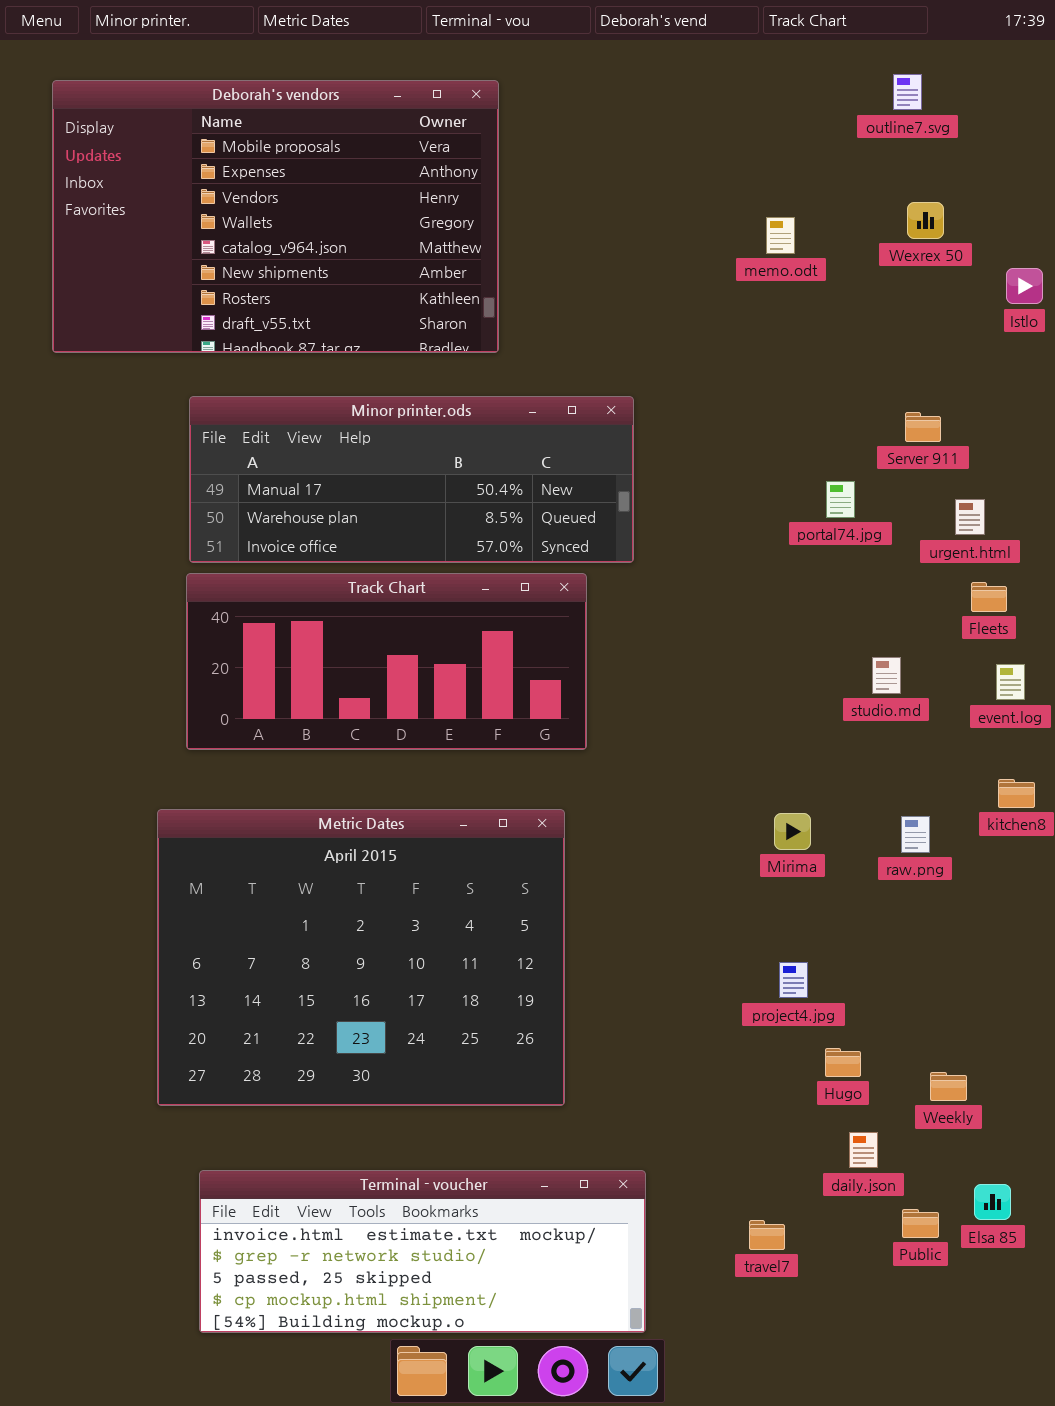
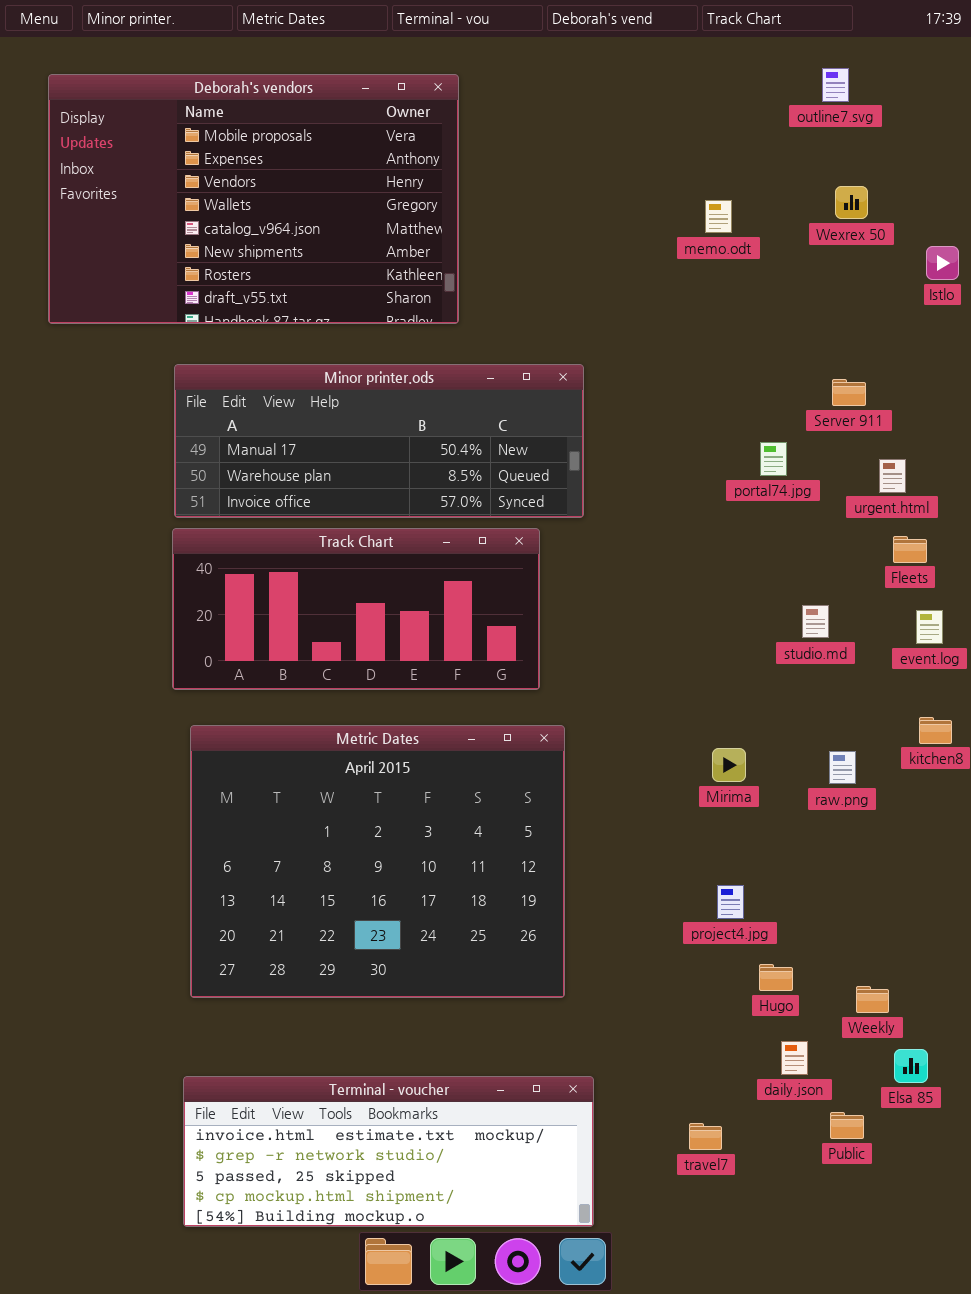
Metric Dates: [157,809,565,1106] -> [190,725,565,998], moved
Elsa 85: [974,1184,1011,1220] -> [894,1049,928,1083], moved

